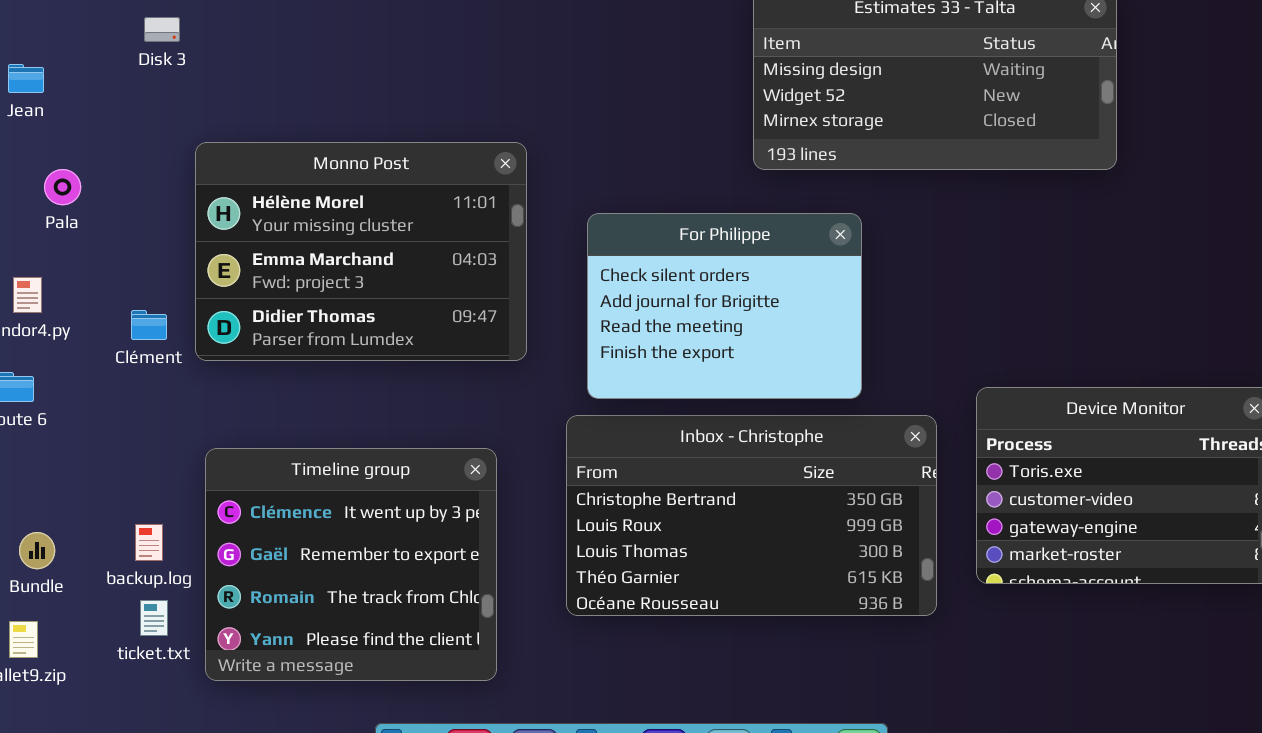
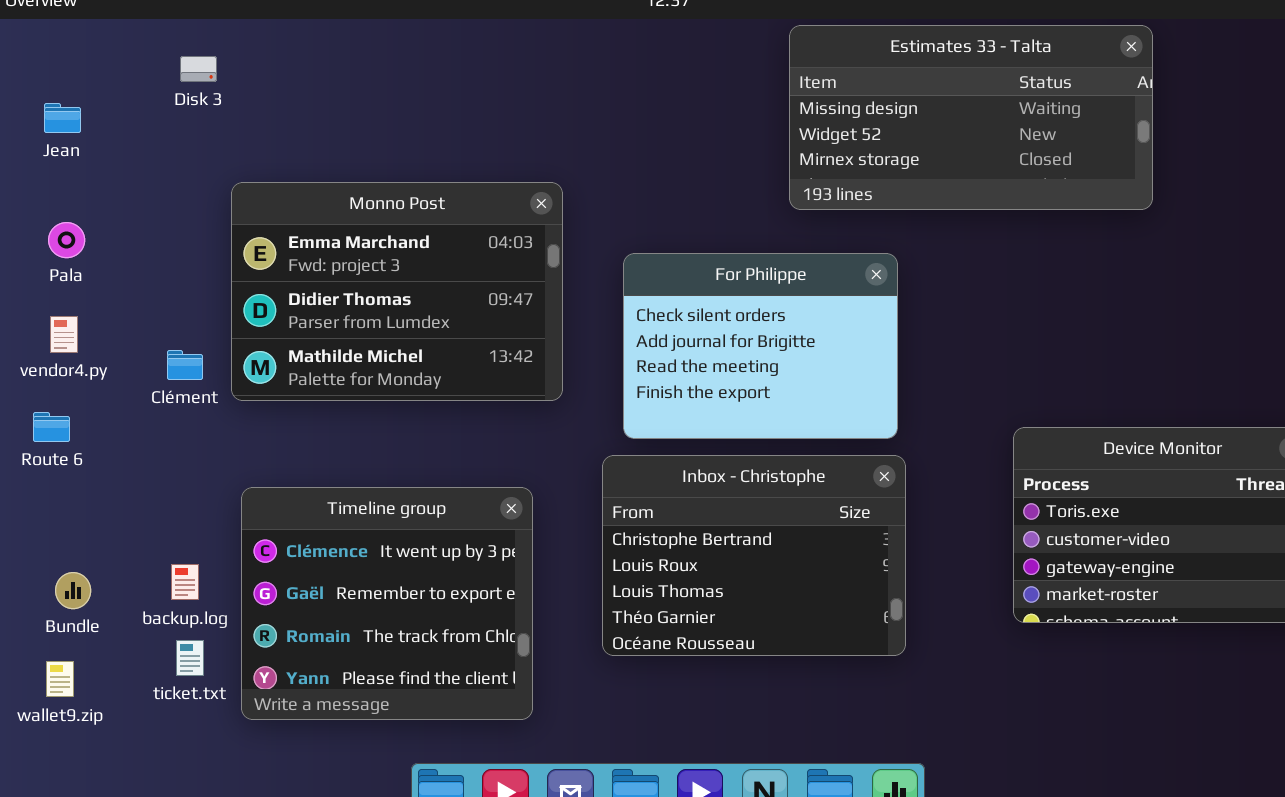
Monno Post: [195,142,527,361] -> [231,182,563,401], scrolled down 1 row
Pala: [44,169,81,205] -> [48,222,85,258], moved
Inbox - Christophe: [566,415,937,616] -> [602,455,906,656], resized

